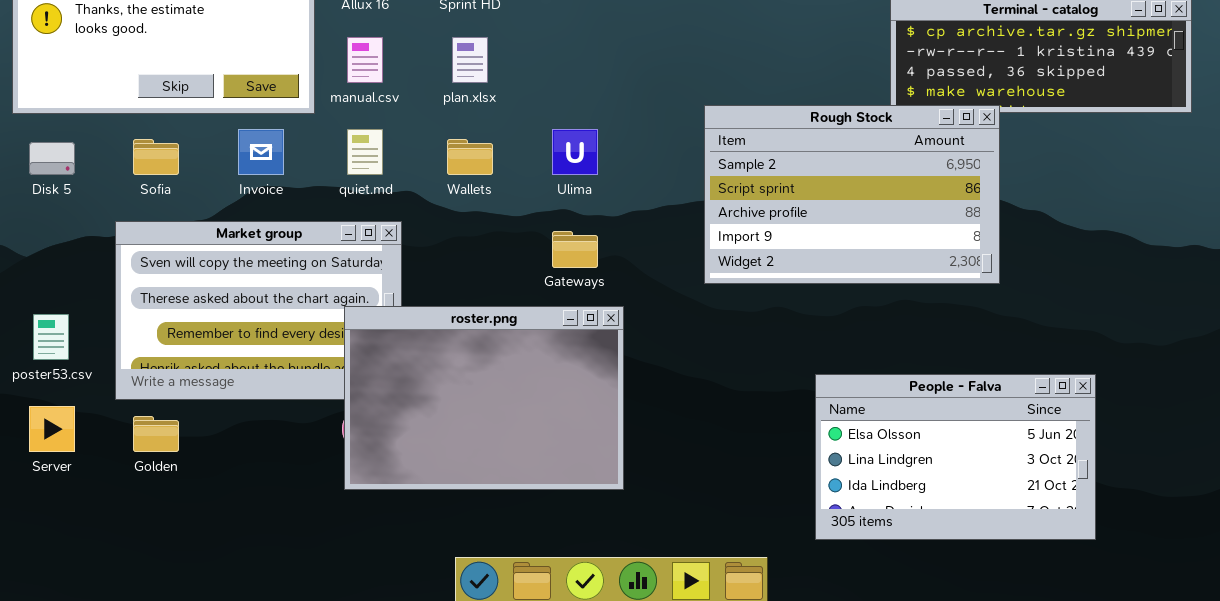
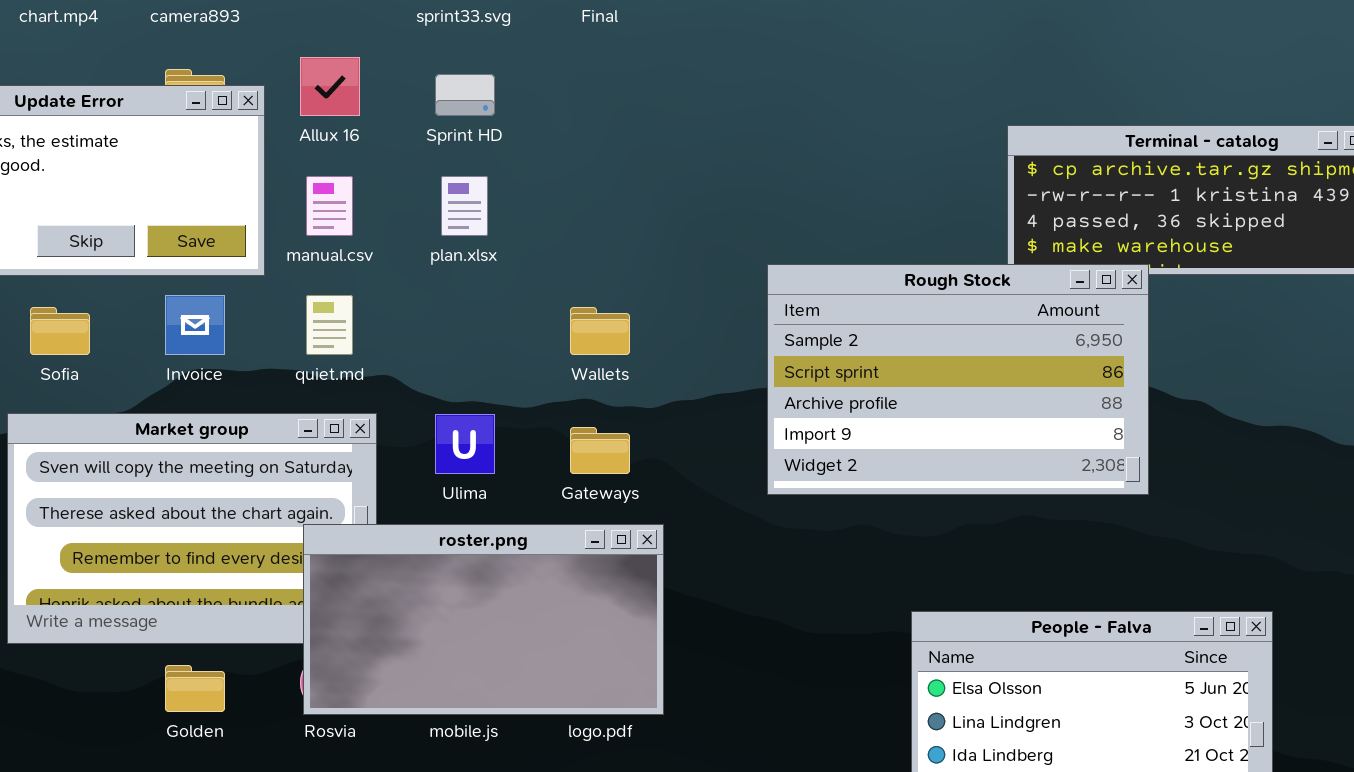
Ulima: [552,129,598,175] -> [435,414,495,474], moved
Wallets: [447,139,493,175] -> [570,307,630,355], moved
roster.png: [344,306,624,490] -> [303,524,664,715], resized
Golden: [133,416,179,452] -> [165,665,225,712], moved

